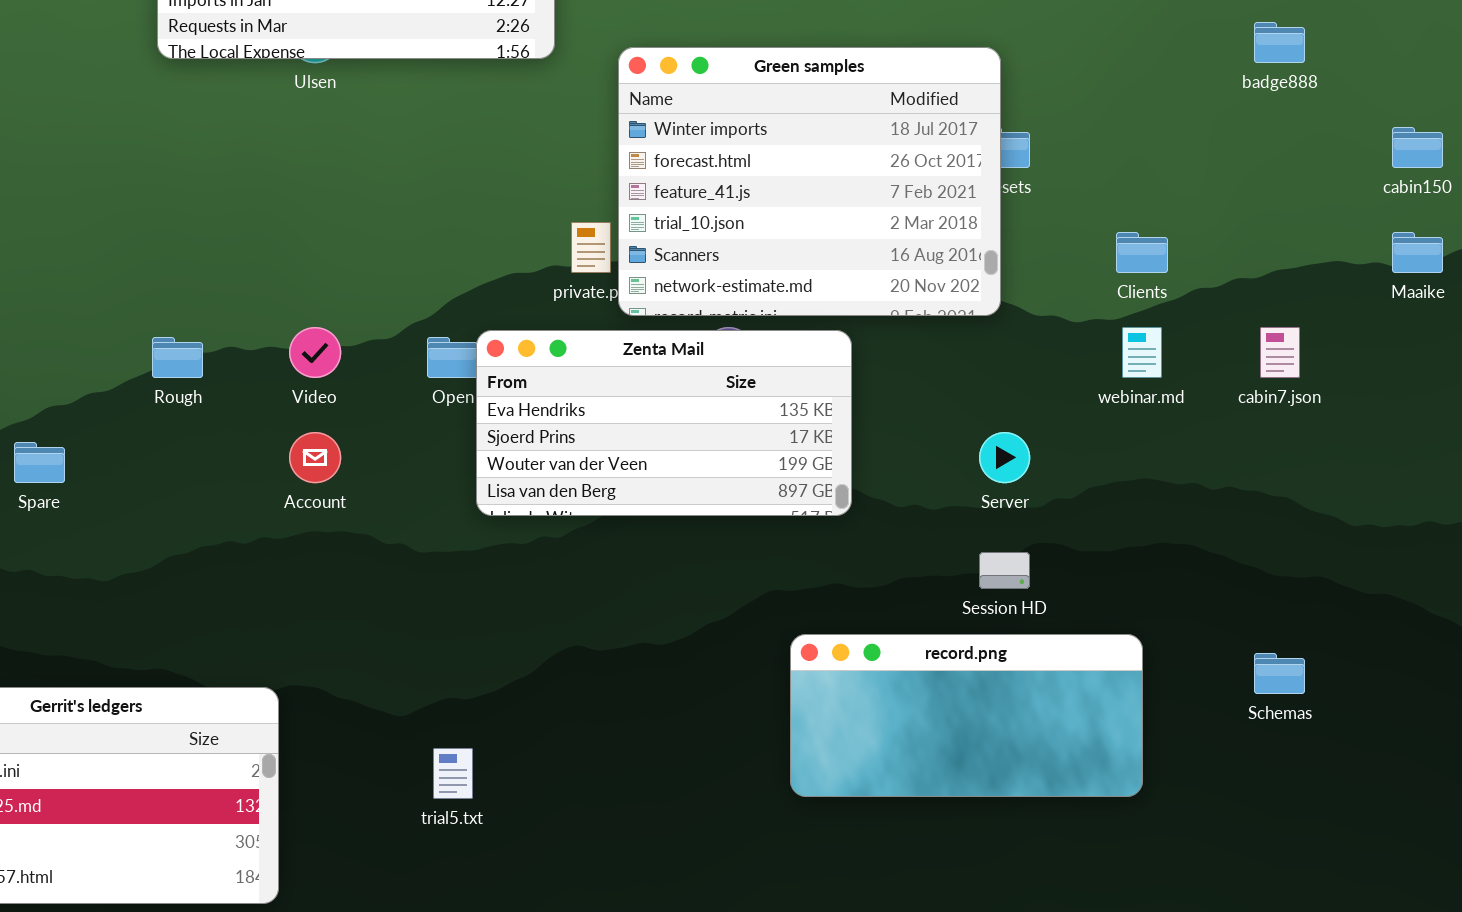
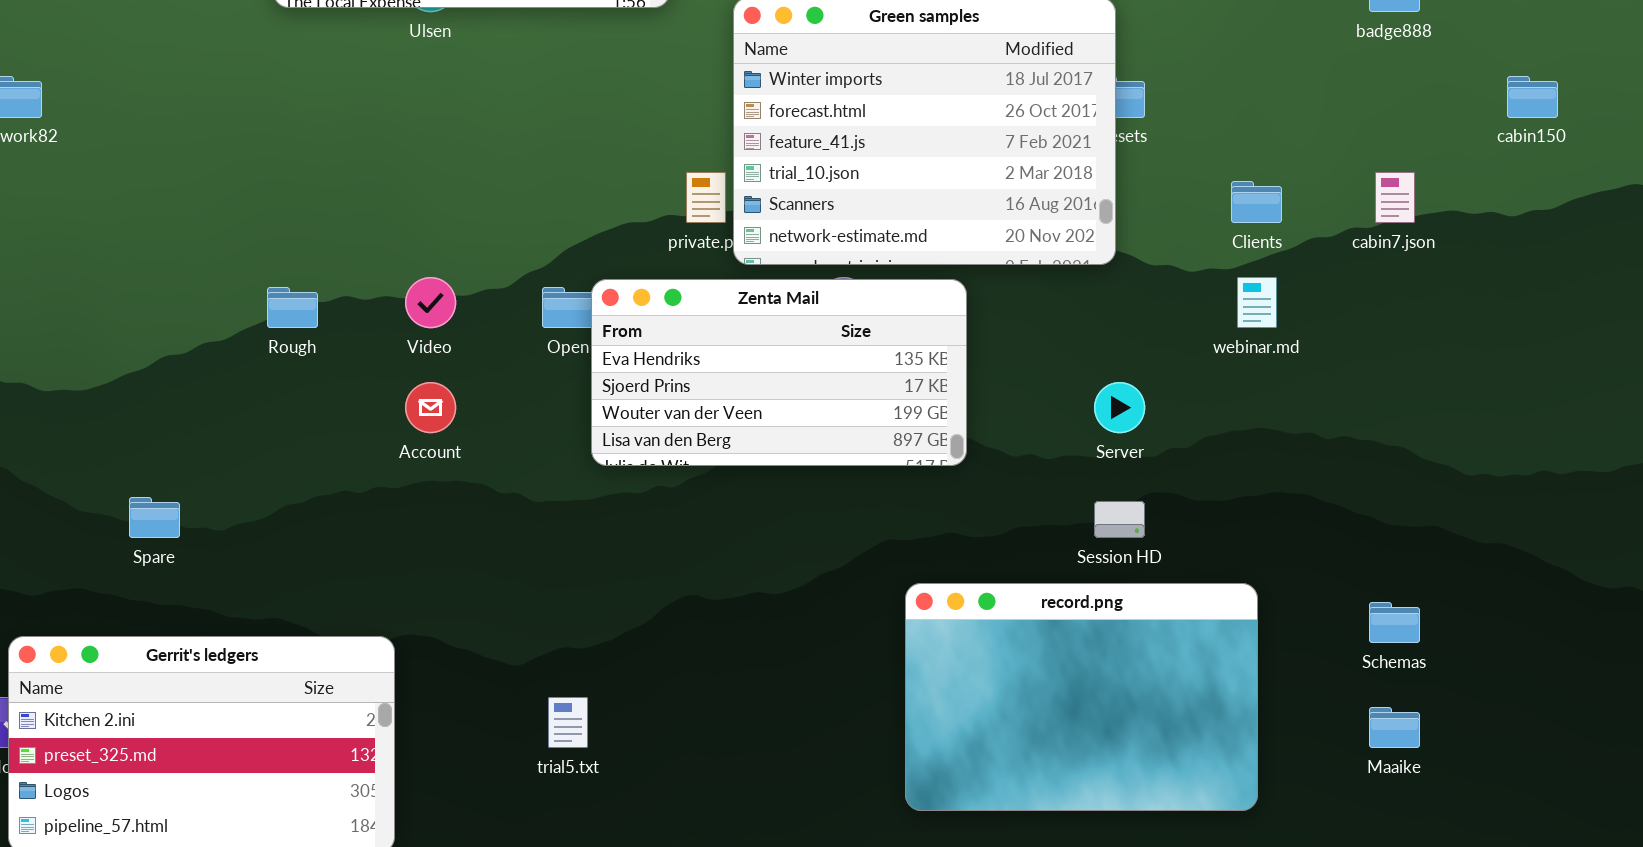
Maaike: [1392,232,1443,273] -> [1369,707,1420,748], moved
cabin7.json: [1260,327,1300,378] -> [1375,172,1415,223], moved
Spare: [14,442,65,483] -> [129,497,180,538], moved
record.png: [790,634,1143,797] -> [905,583,1258,811], resized

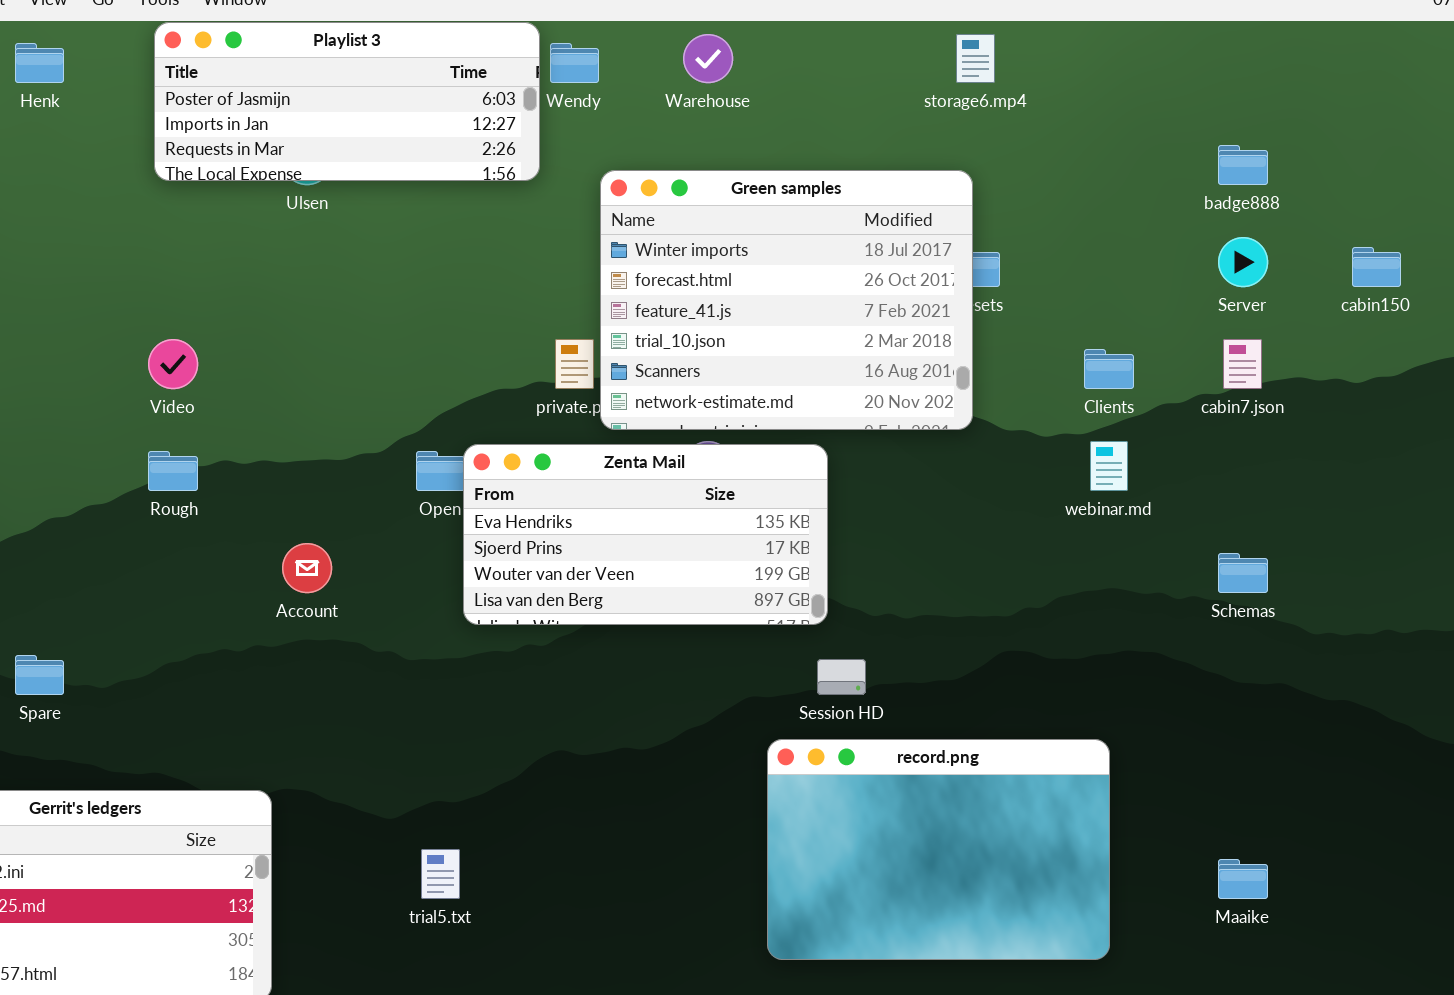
Video: [405,277,456,328] -> [148,339,198,389], moved
Server: [1094,382,1145,433] -> [1218,237,1268,287], moved
Session HD: [1094,501,1145,538] -> [817,659,866,695], moved
Schemas: [1369,602,1420,643] -> [1218,553,1268,593], moved

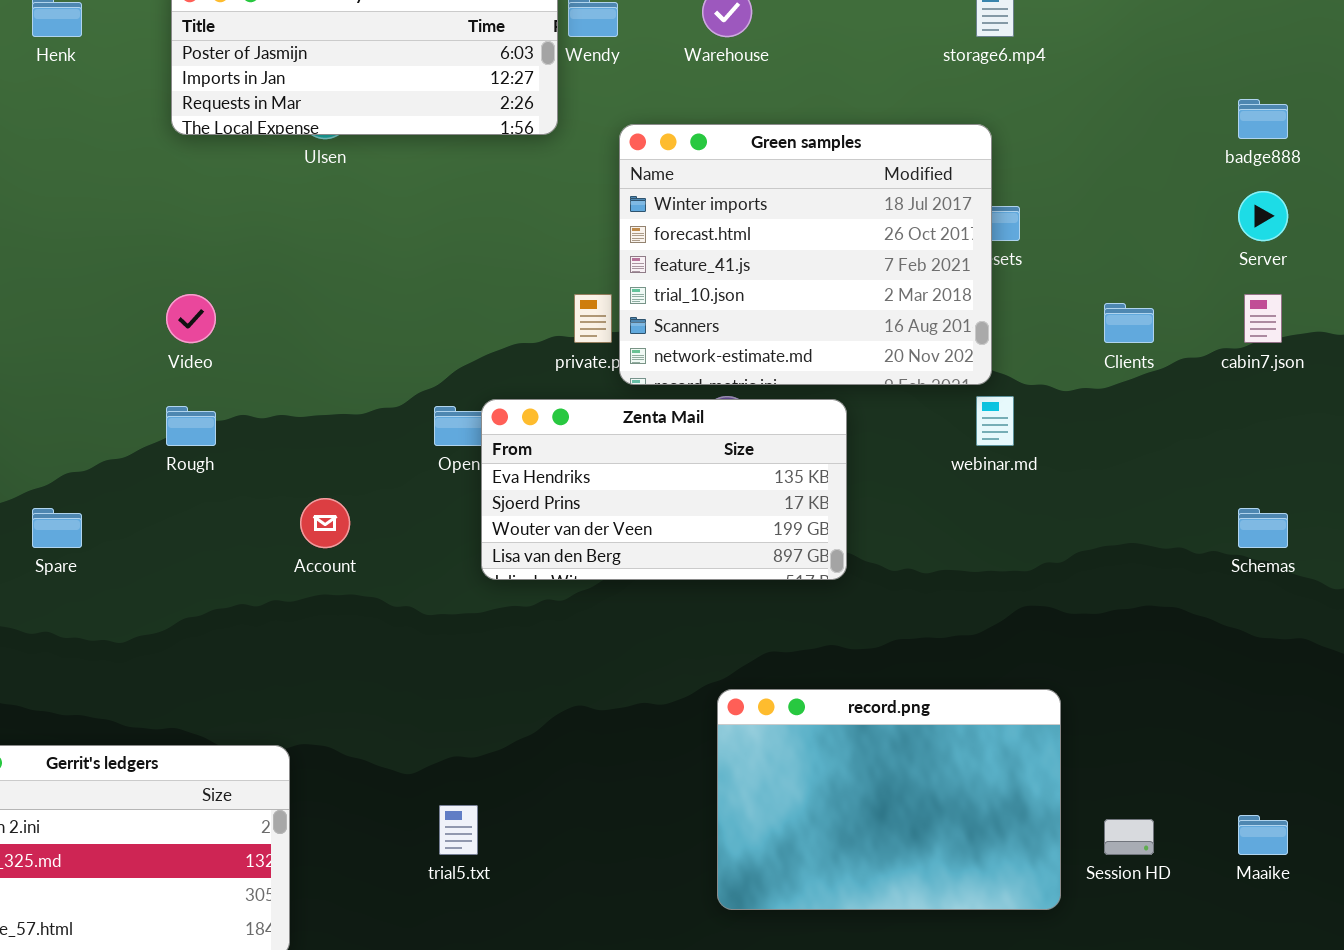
webinar.md: [1090,441,1128,491] -> [976,396,1014,446], moved
Spare: [15,655,64,695] -> [32,508,82,548], moved
Session HD: [817,659,866,695] -> [1104,819,1154,855], moved
record.png: [767,739,1110,960] -> [717,689,1061,910], moved

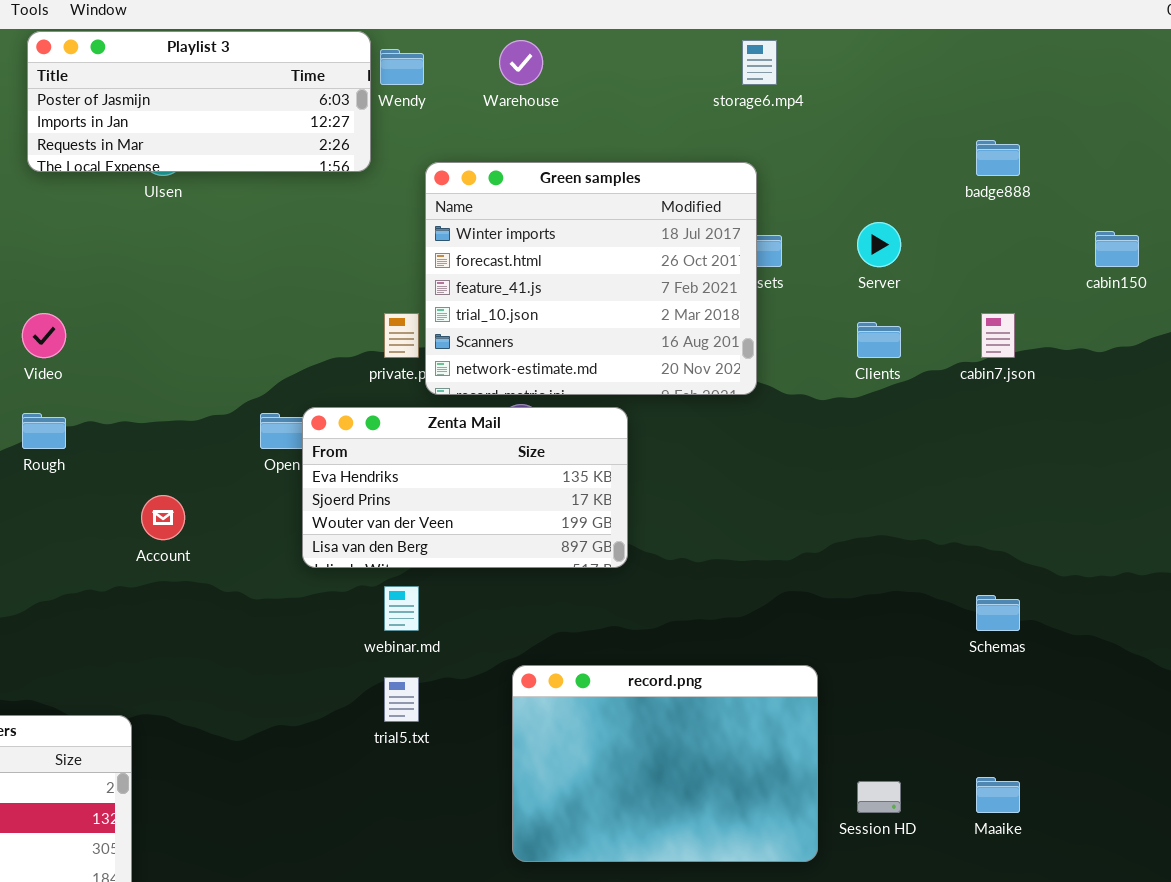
Server: [1238,191,1288,241] -> [857,222,901,267], moved
webinar.md: [976,396,1014,446] -> [384,586,419,631], moved
Schemas: [1238,508,1288,548] -> [976,595,1020,631], moved
trial5.txt: [439,805,478,855] -> [384,677,419,722], moved

